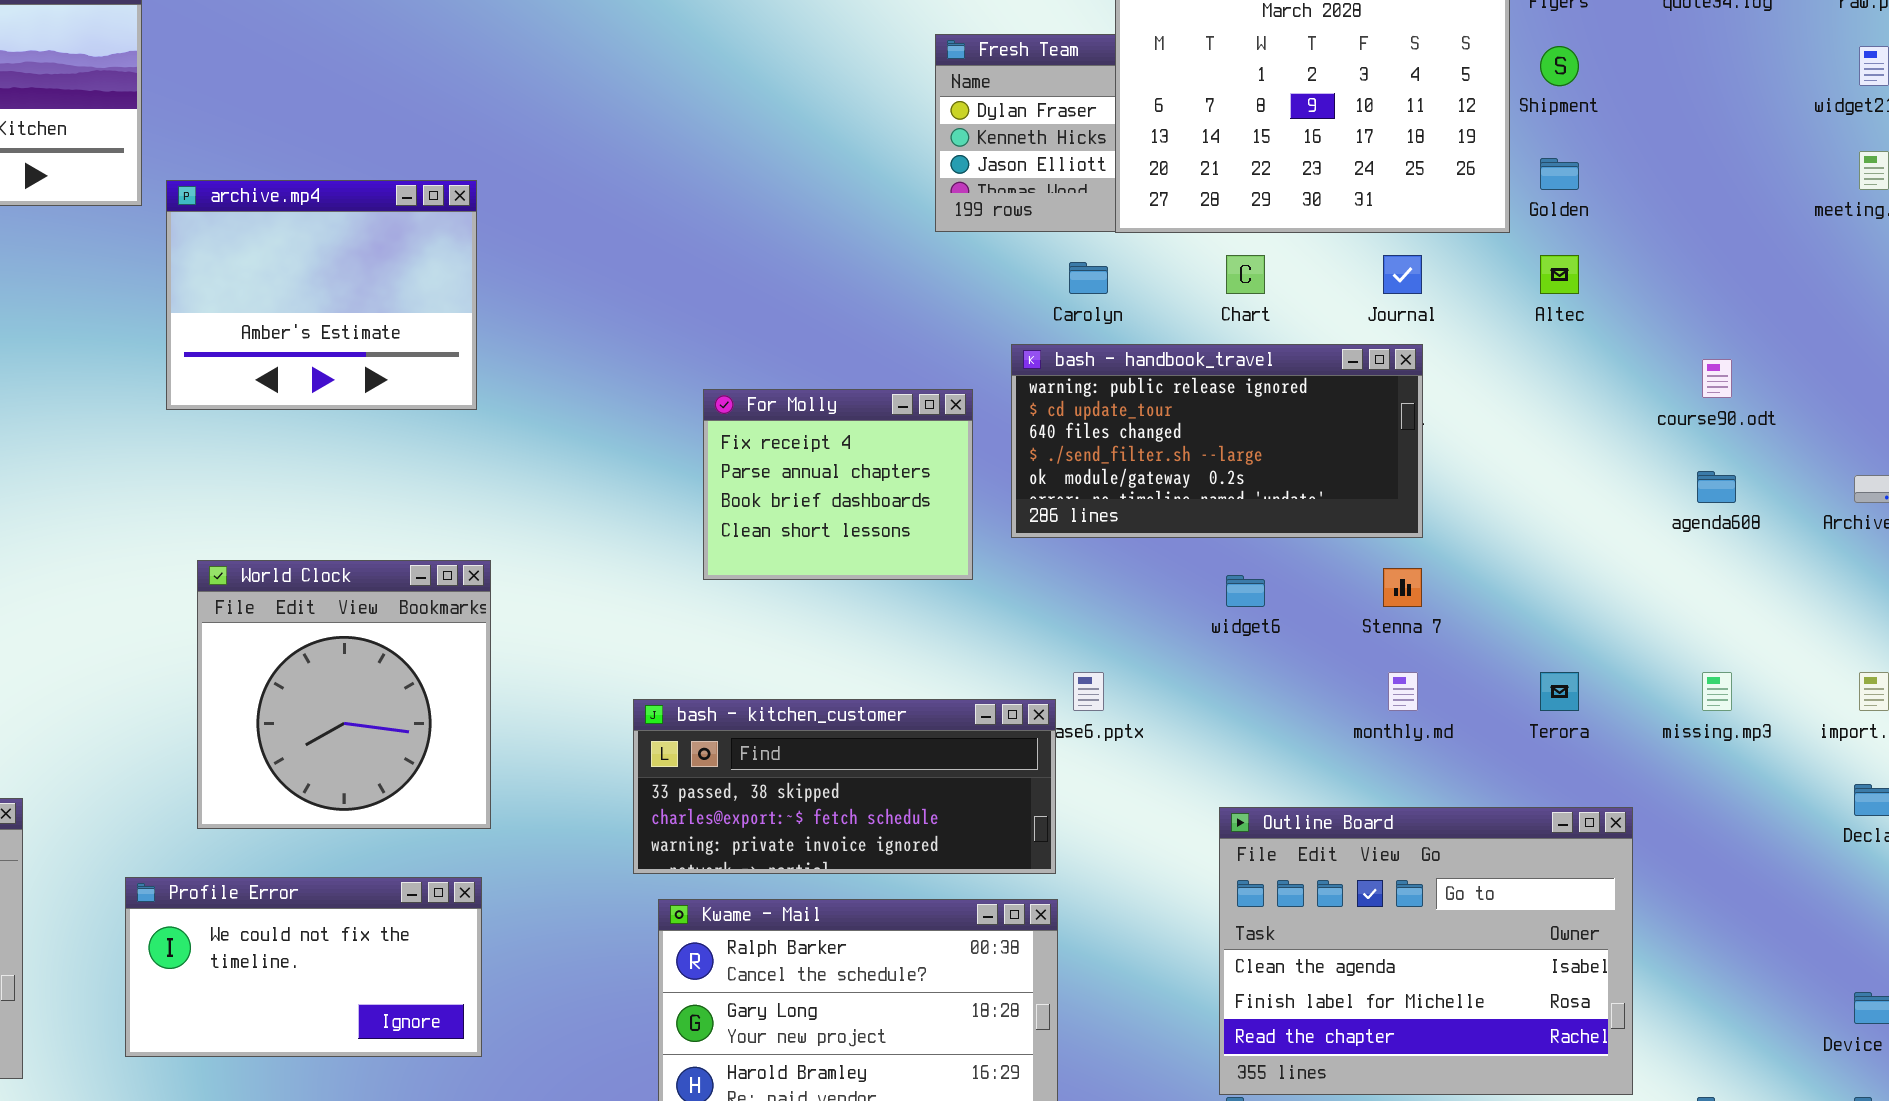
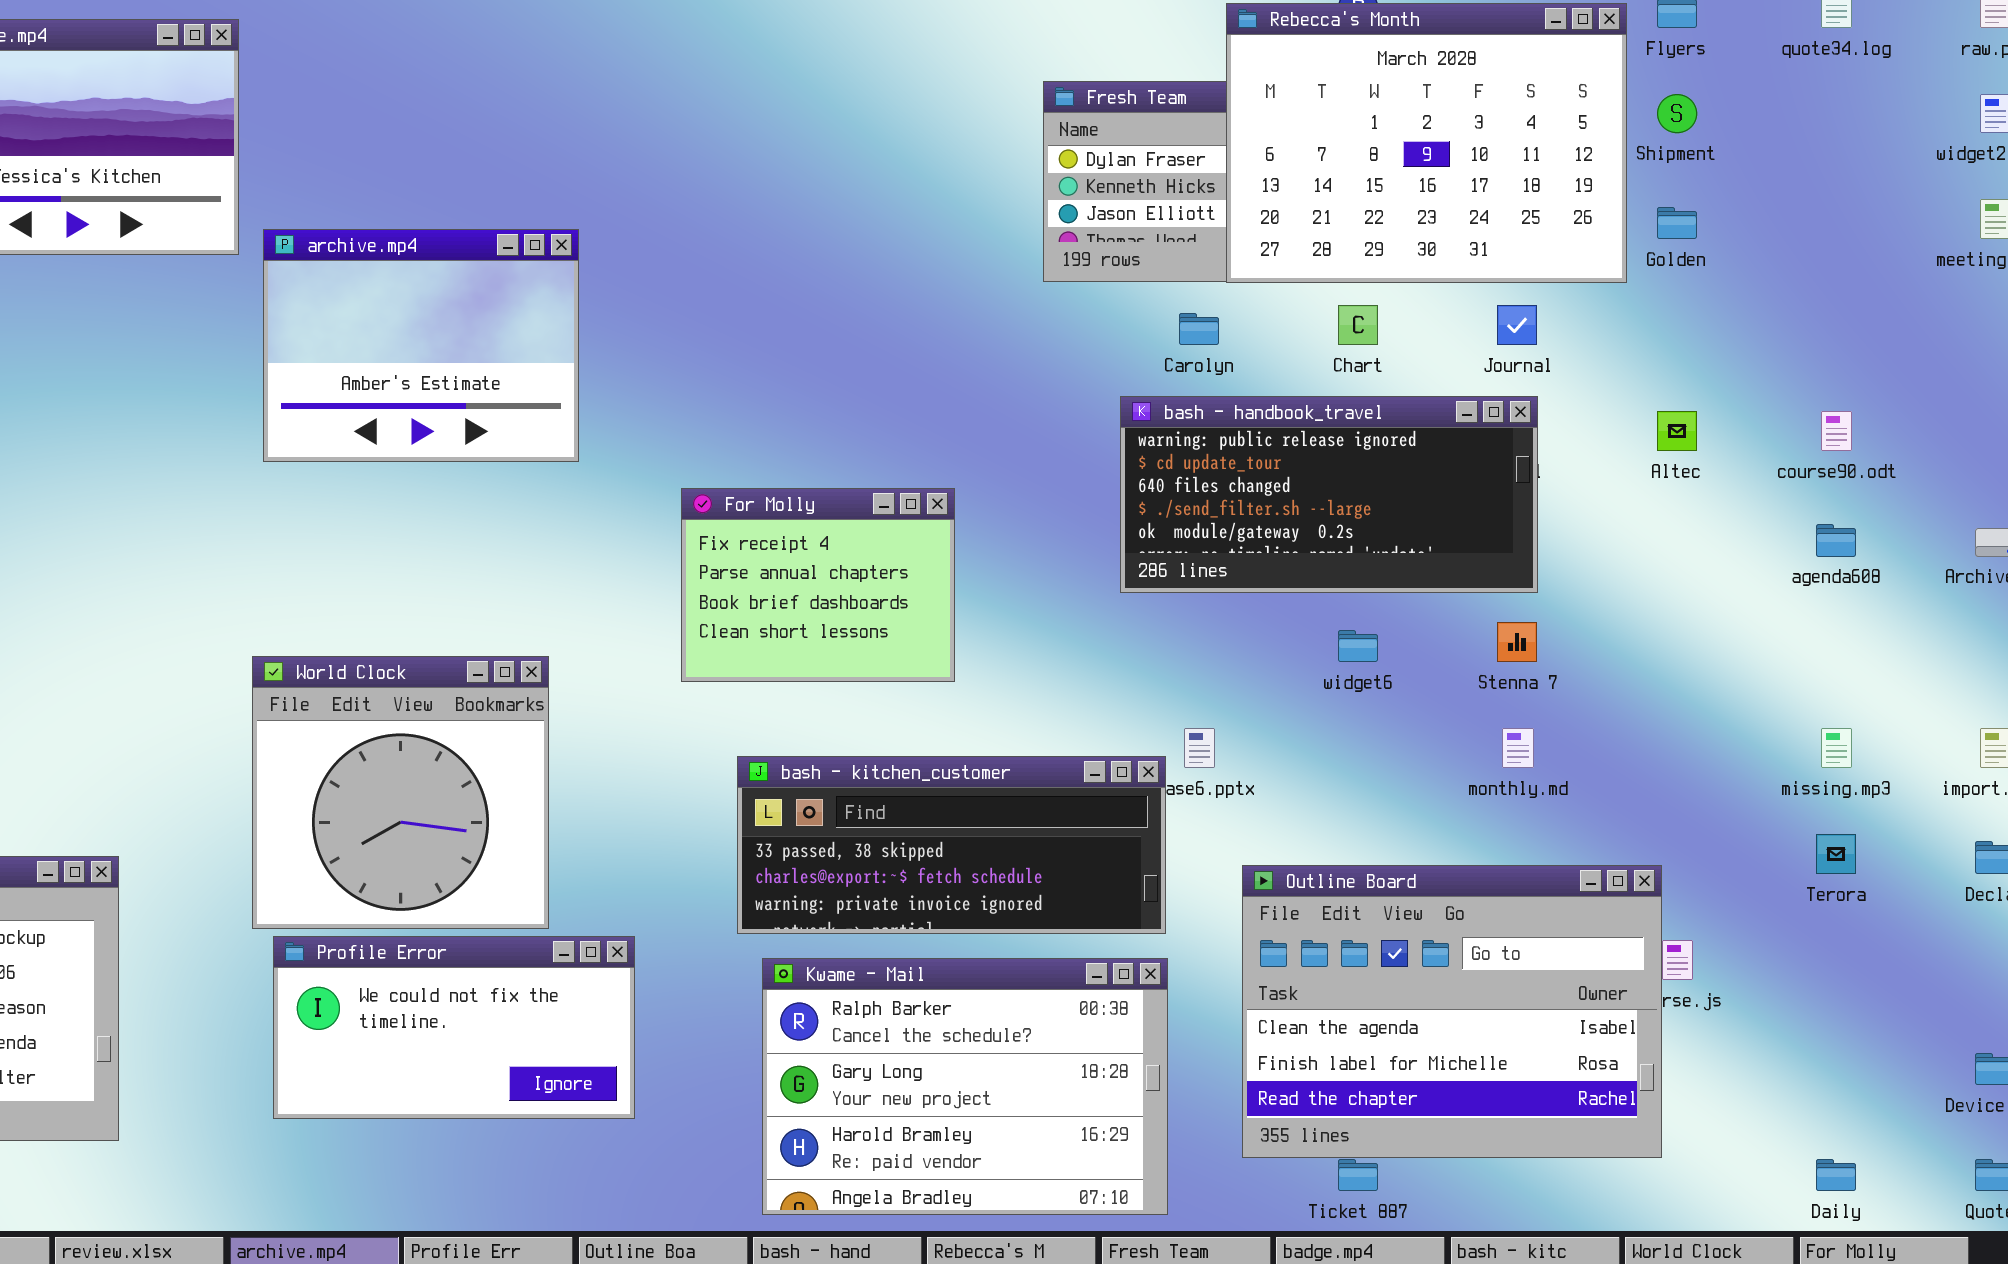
Altec: [1540,255,1579,294] -> [1657,411,1697,451], moved
For Molly: [703,389,973,580] -> [681,488,955,682], moved
World Clock: [197,560,491,829] -> [252,656,549,929], moved
Terora: [1540,672,1579,711] -> [1816,834,1856,874], moved
Outline Board: [1219,807,1633,1095] -> [1242,865,1662,1158], moved
Profile Error: [125,877,482,1057] -> [273,936,635,1119], moved

